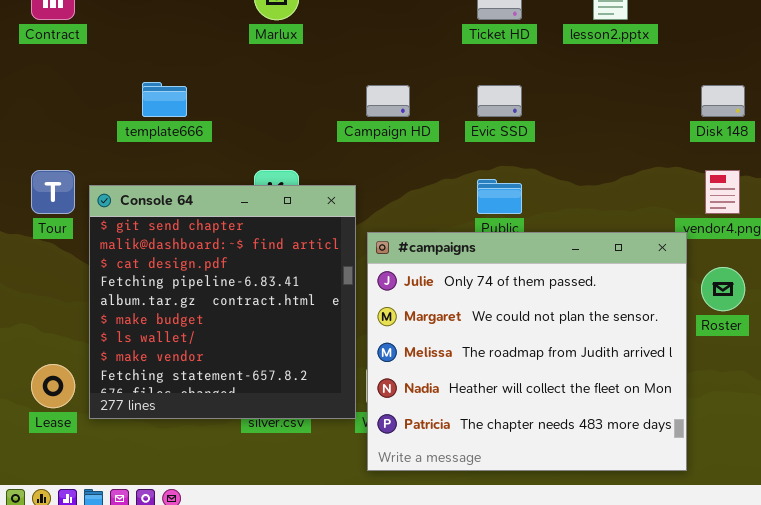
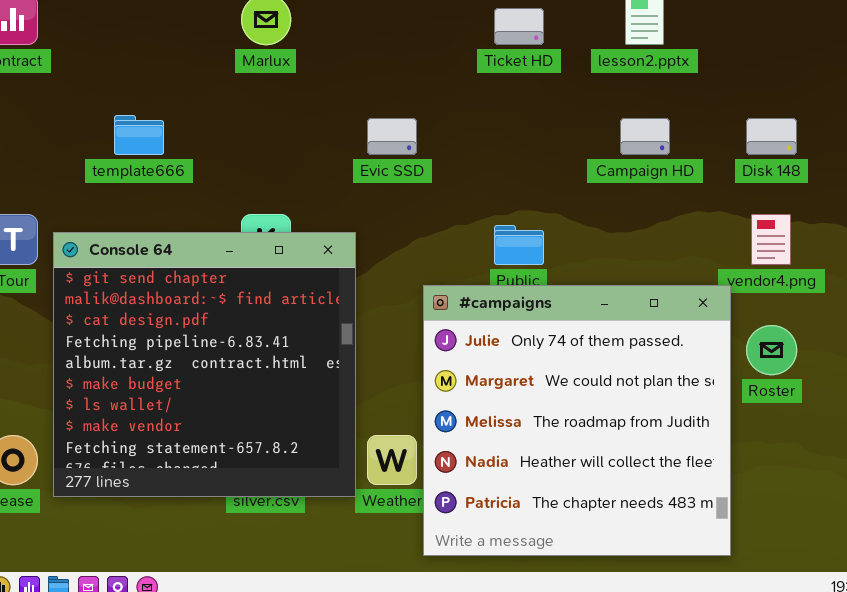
Campaign HD: [366,85,410,117] -> [620,118,670,155], moved
Evic SSD: [477,85,522,117] -> [367,118,417,155], moved
#campaigns: [367,232,687,471] -> [423,285,731,556], resized

